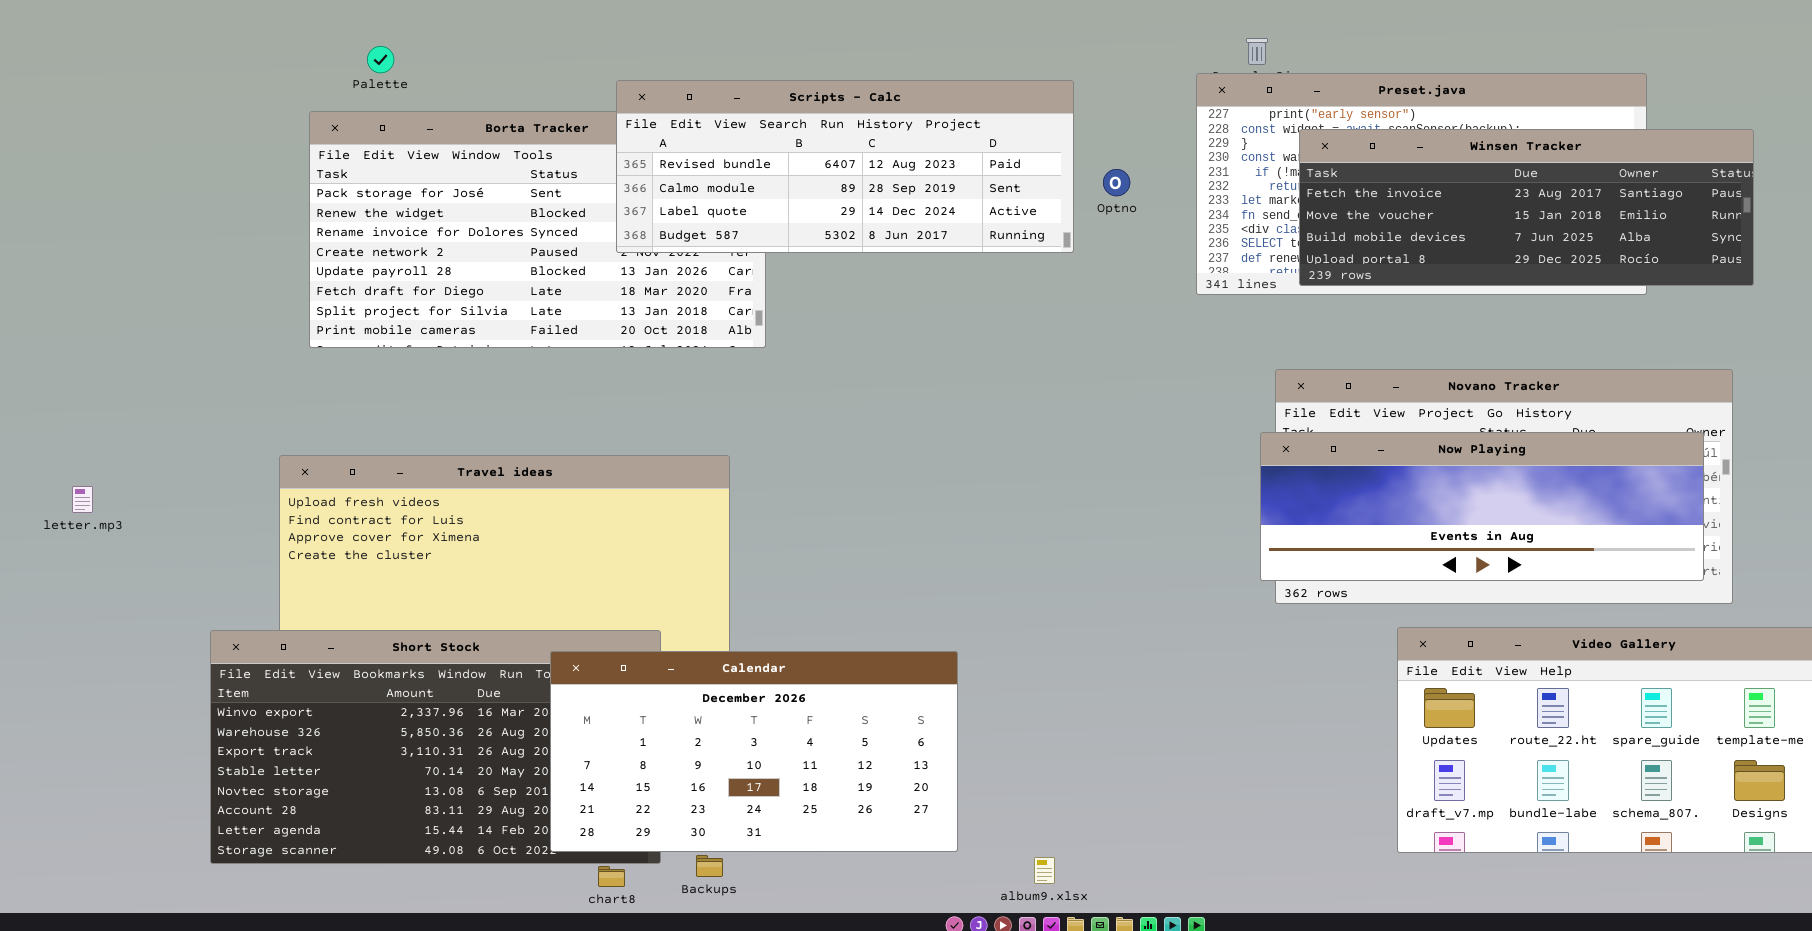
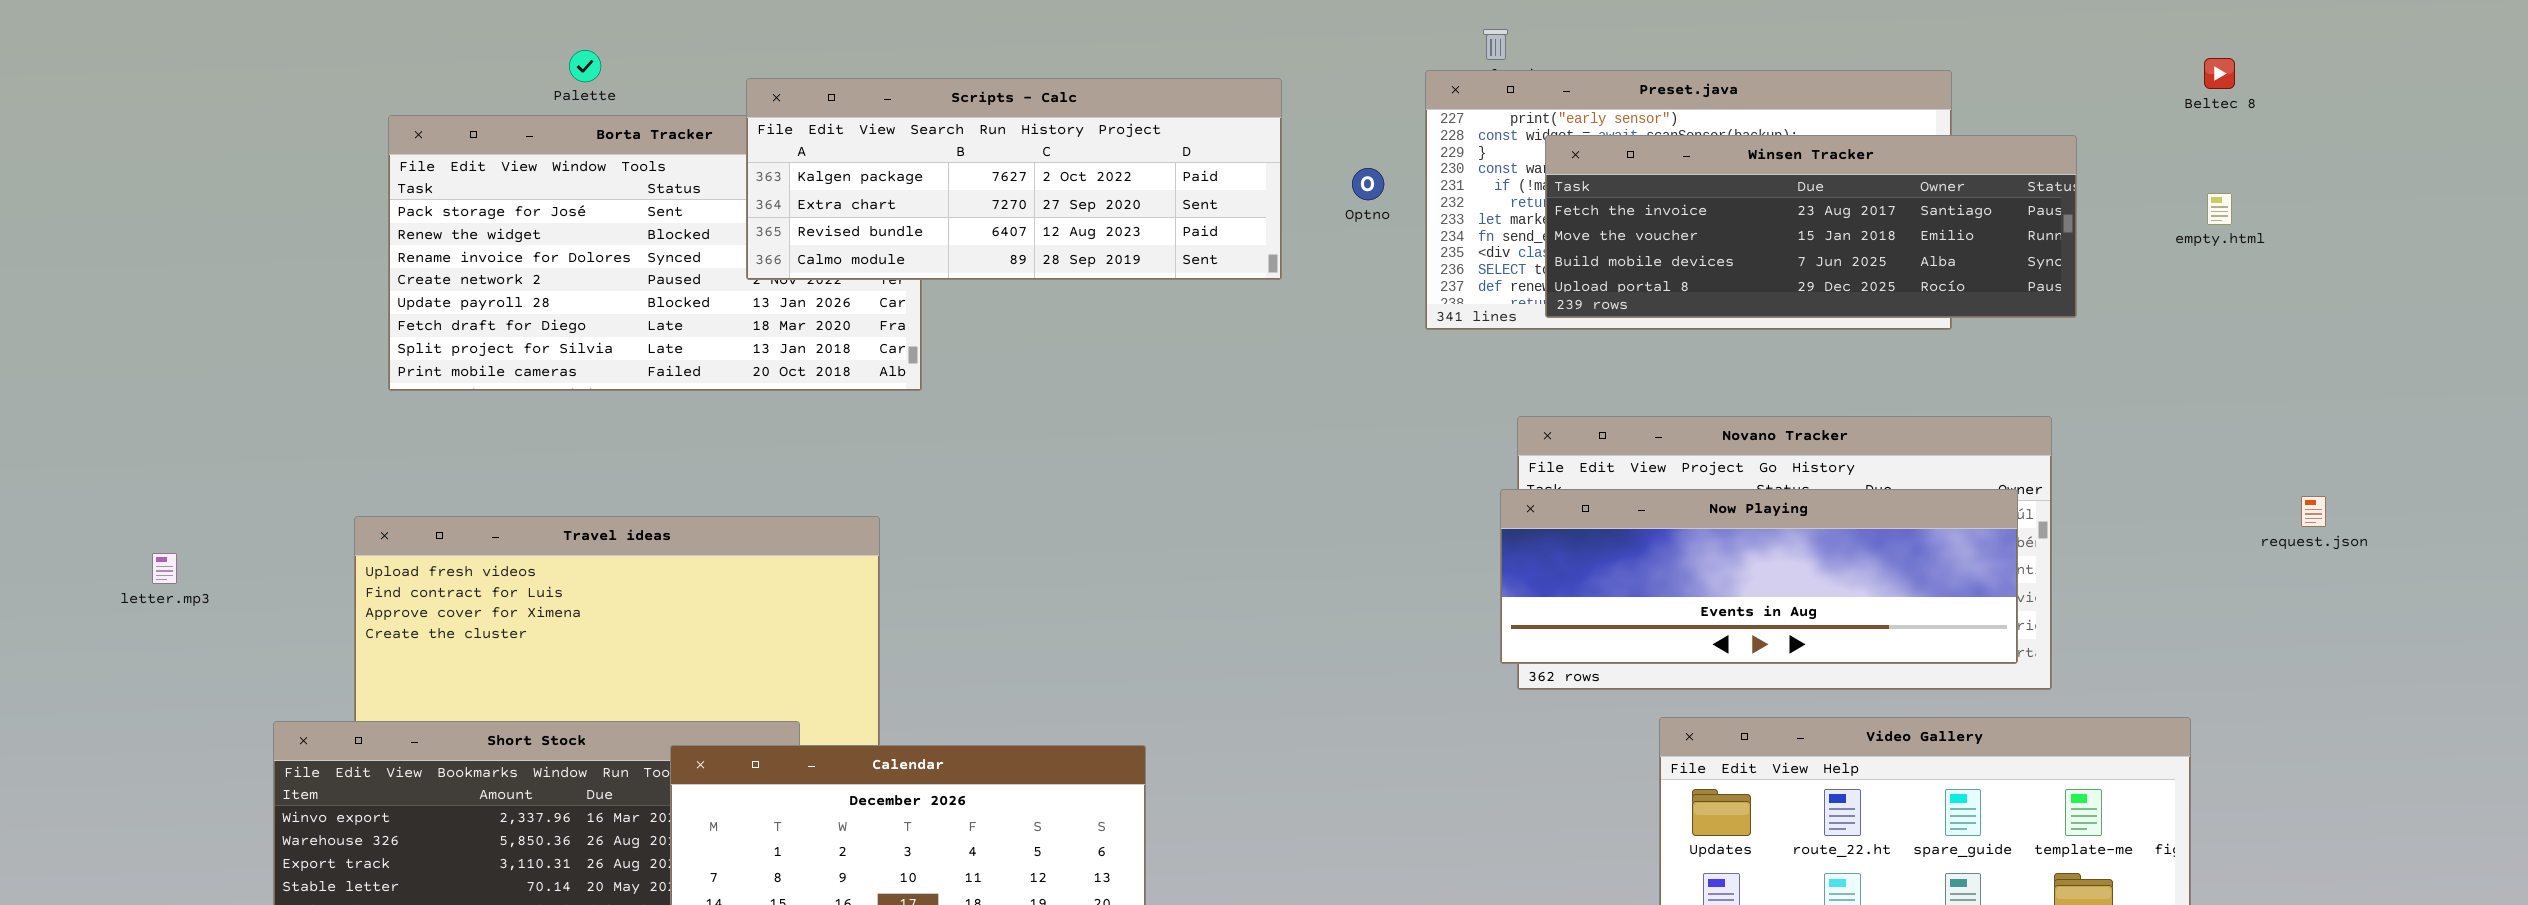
Palette: [367,46,394,73] -> [569,50,601,82], moved
Scripts - Calc: [616,80,1074,253] -> [746,78,1282,280], scrolled up 2 rows
Optno: [1103,169,1130,196] -> [1352,168,1384,200], moved
letter.mp3: [72,486,93,513] -> [152,553,177,584], moved

